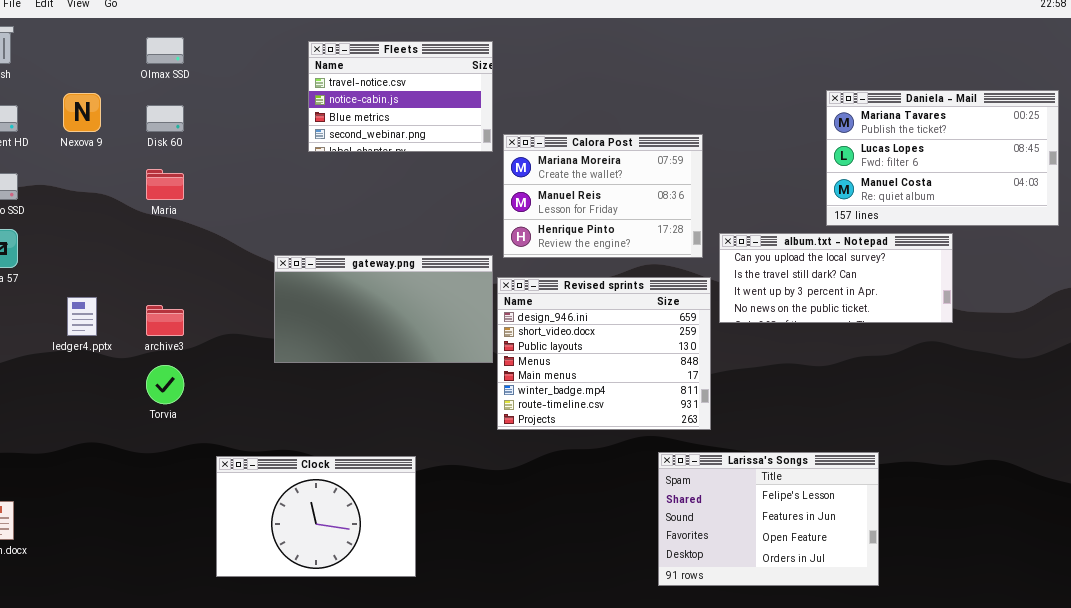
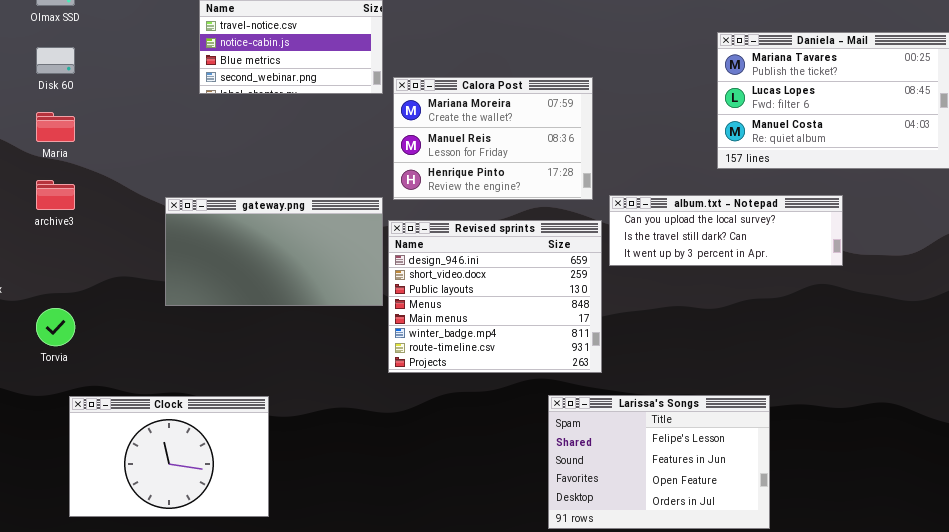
album.txt - Notepad: [719,233,953,323] -> [609,195,843,266], resized
archive3: [146,305,184,336] -> [36,180,75,210], moved
Clock: [216,456,416,577] -> [69,396,269,517], moved

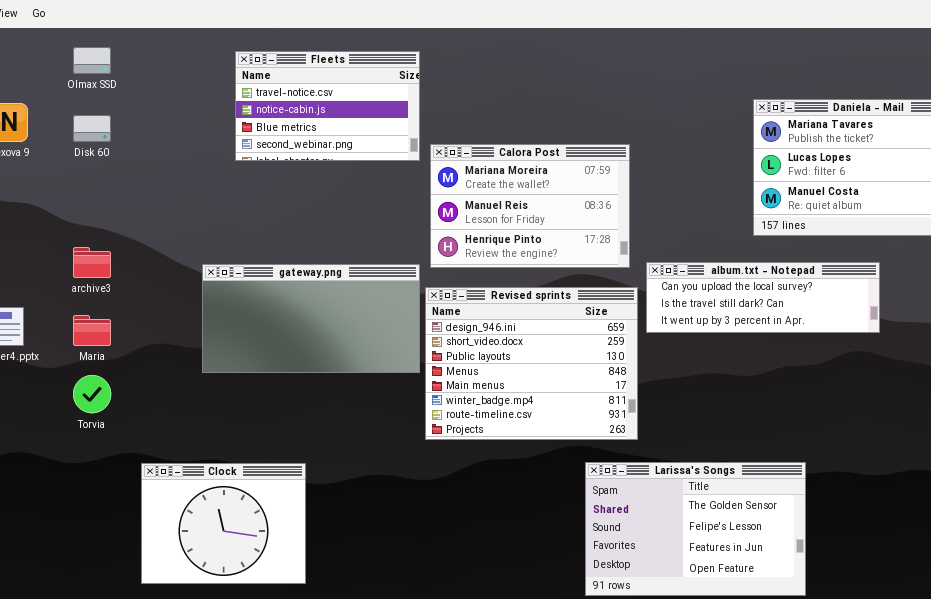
Maria: [36,112,75,142] -> [73,315,111,346], moved
Larissa's Songs: [548,395,770,529] -> [585,462,806,596], scrolled up 1 row
Clock: [69,396,269,517] -> [141,463,306,584], resized

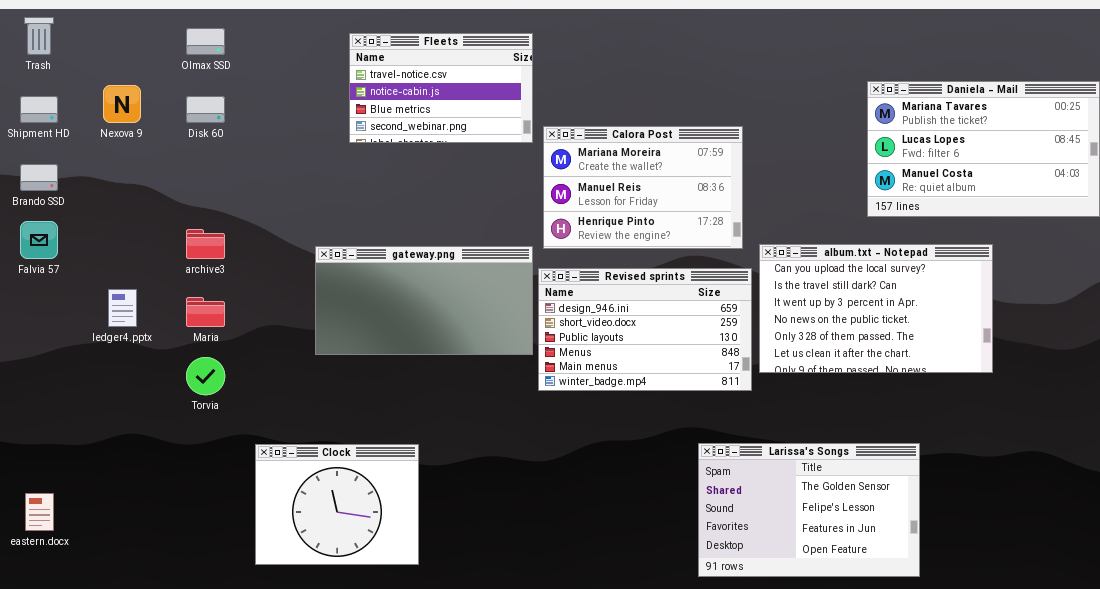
album.txt - Notepad: [646,262,880,333] -> [759,244,993,373], resized
Revised sprints: [425,287,638,440] -> [538,268,752,391], resized

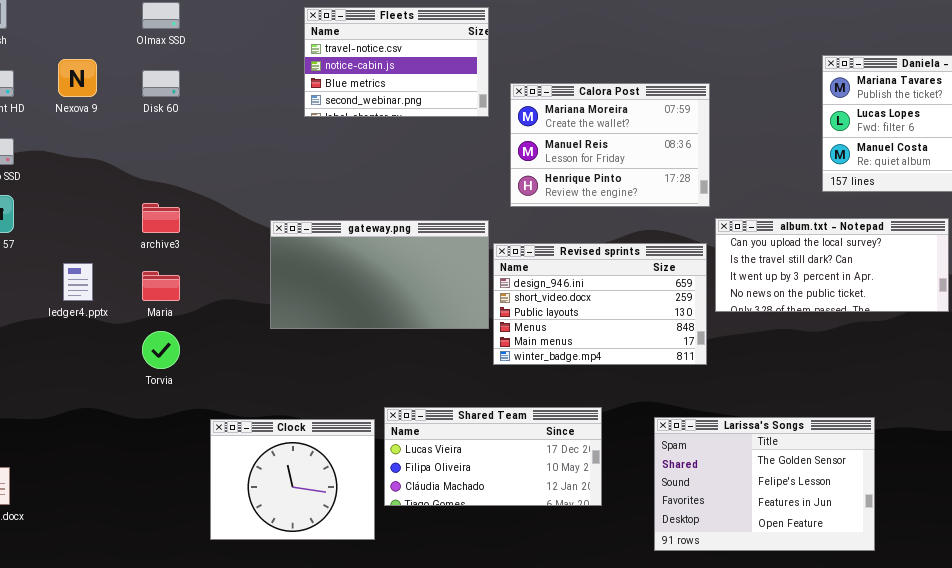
Calora Post: [543,126,743,249] -> [510,83,710,207], moved
album.txt - Notepad: [759,244,993,373] -> [715,218,949,312], resized
Shared Team: none -> [384,407,602,506], opened

